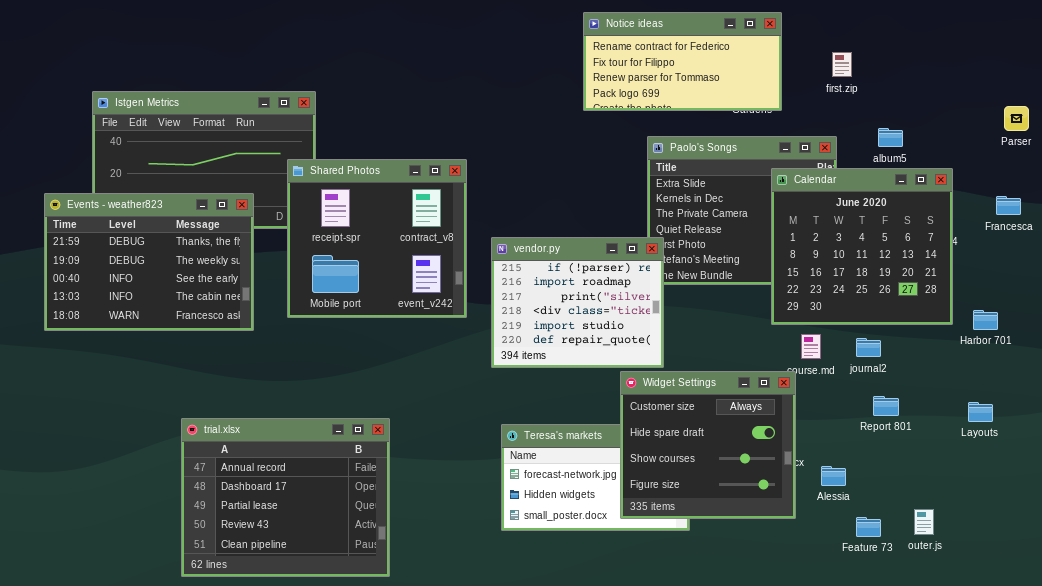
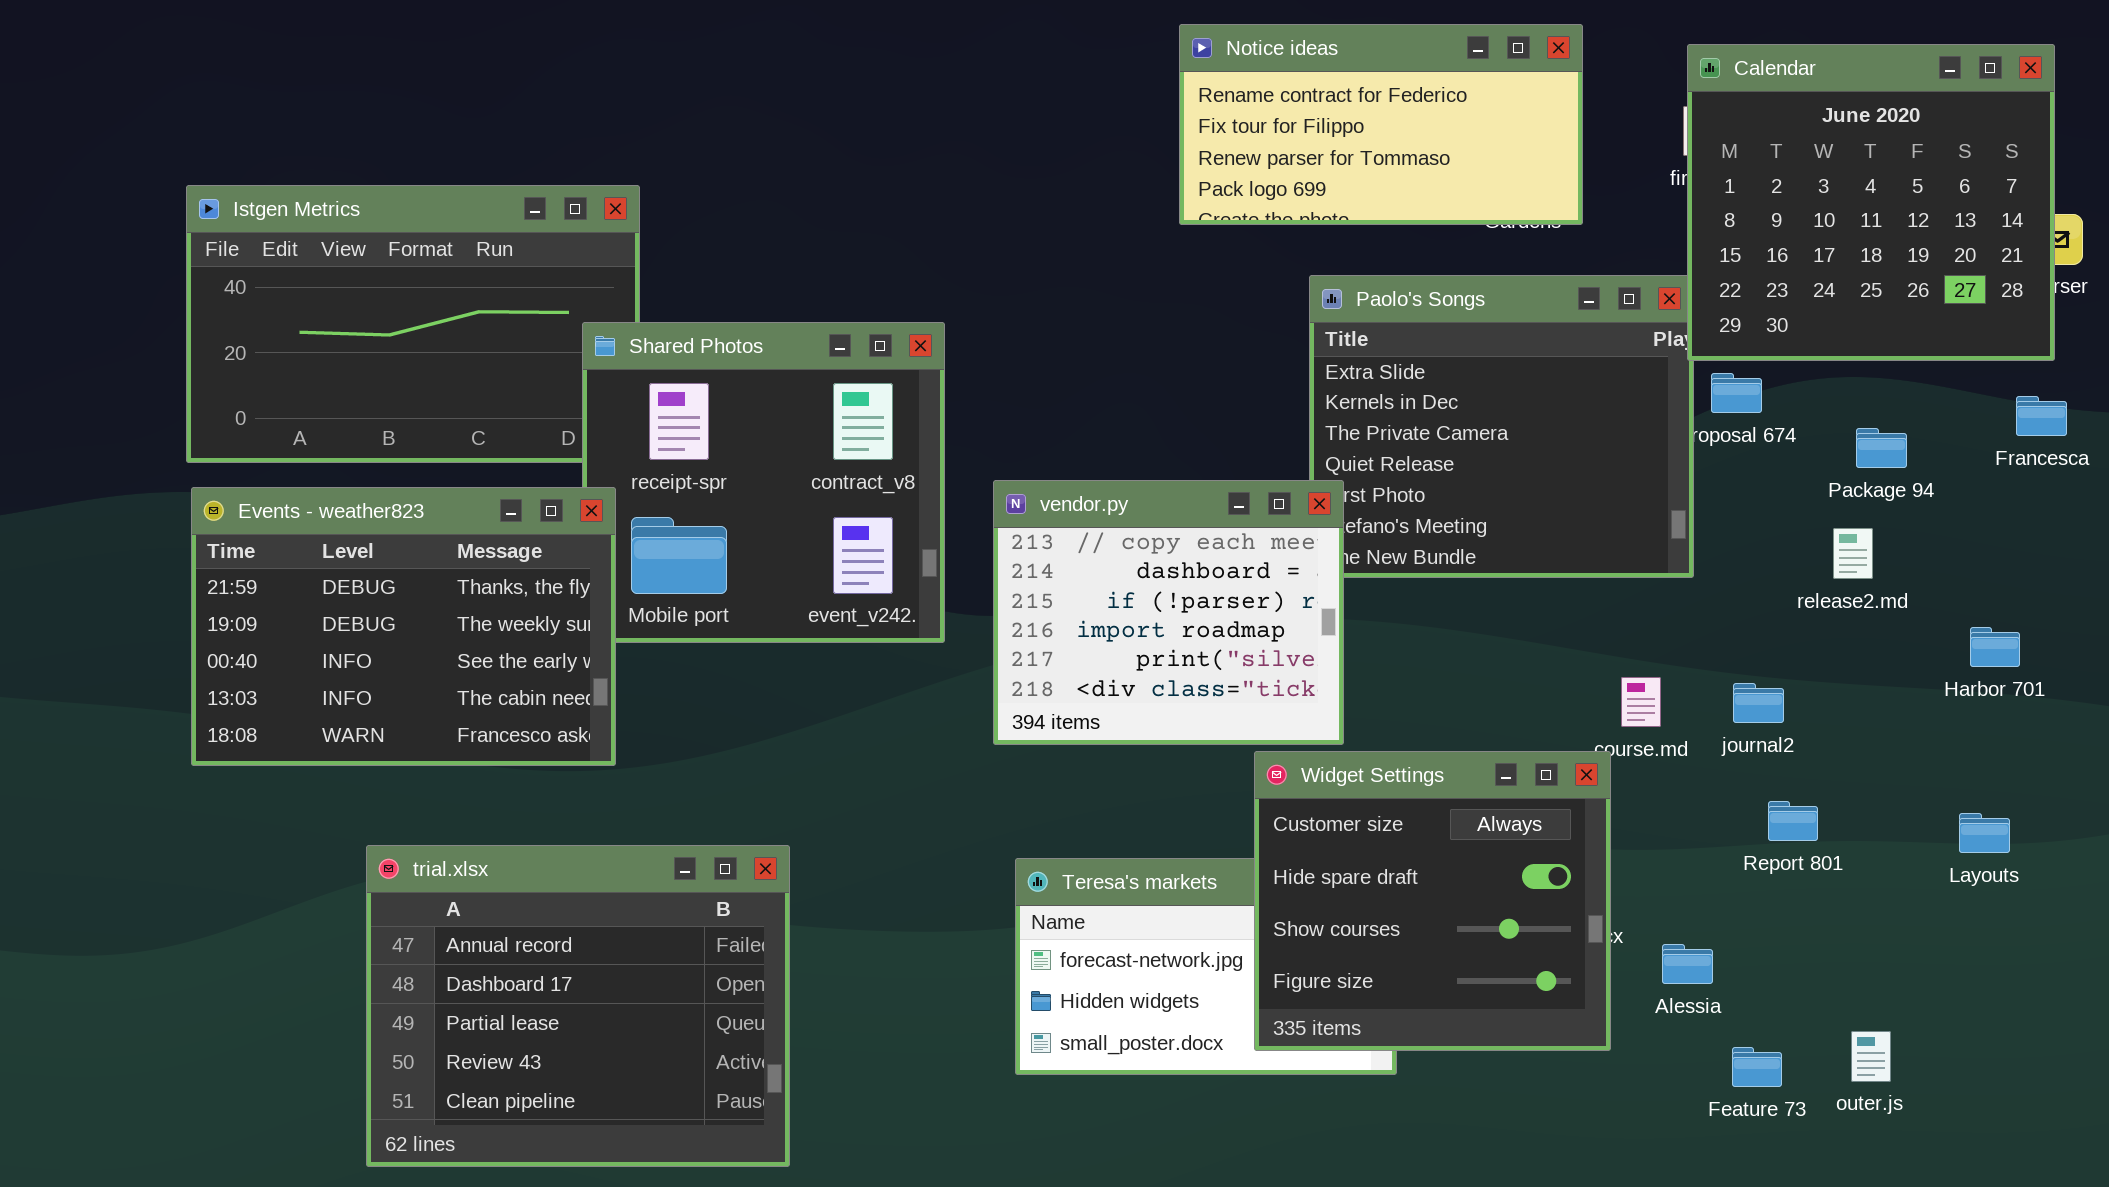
Calendar: [771,168,953,325] -> [1687,44,2055,361], moved
Events - weather823: [44,193,254,331] -> [191,487,616,766], moved
vendor.py: [491,237,664,368] -> [993,480,1344,745], scrolled up 2 rows

